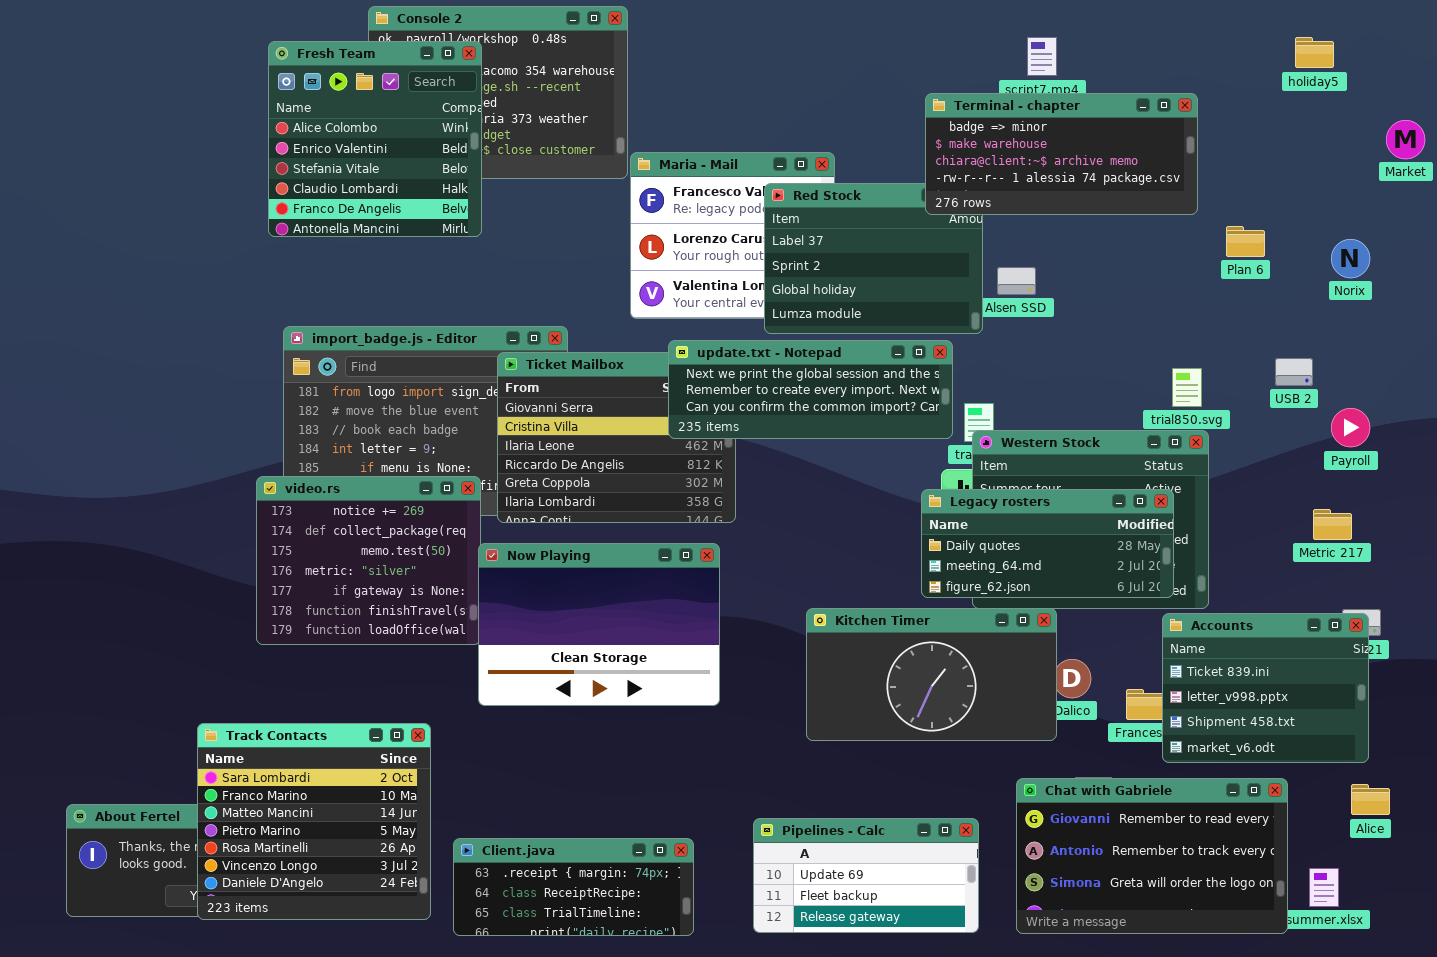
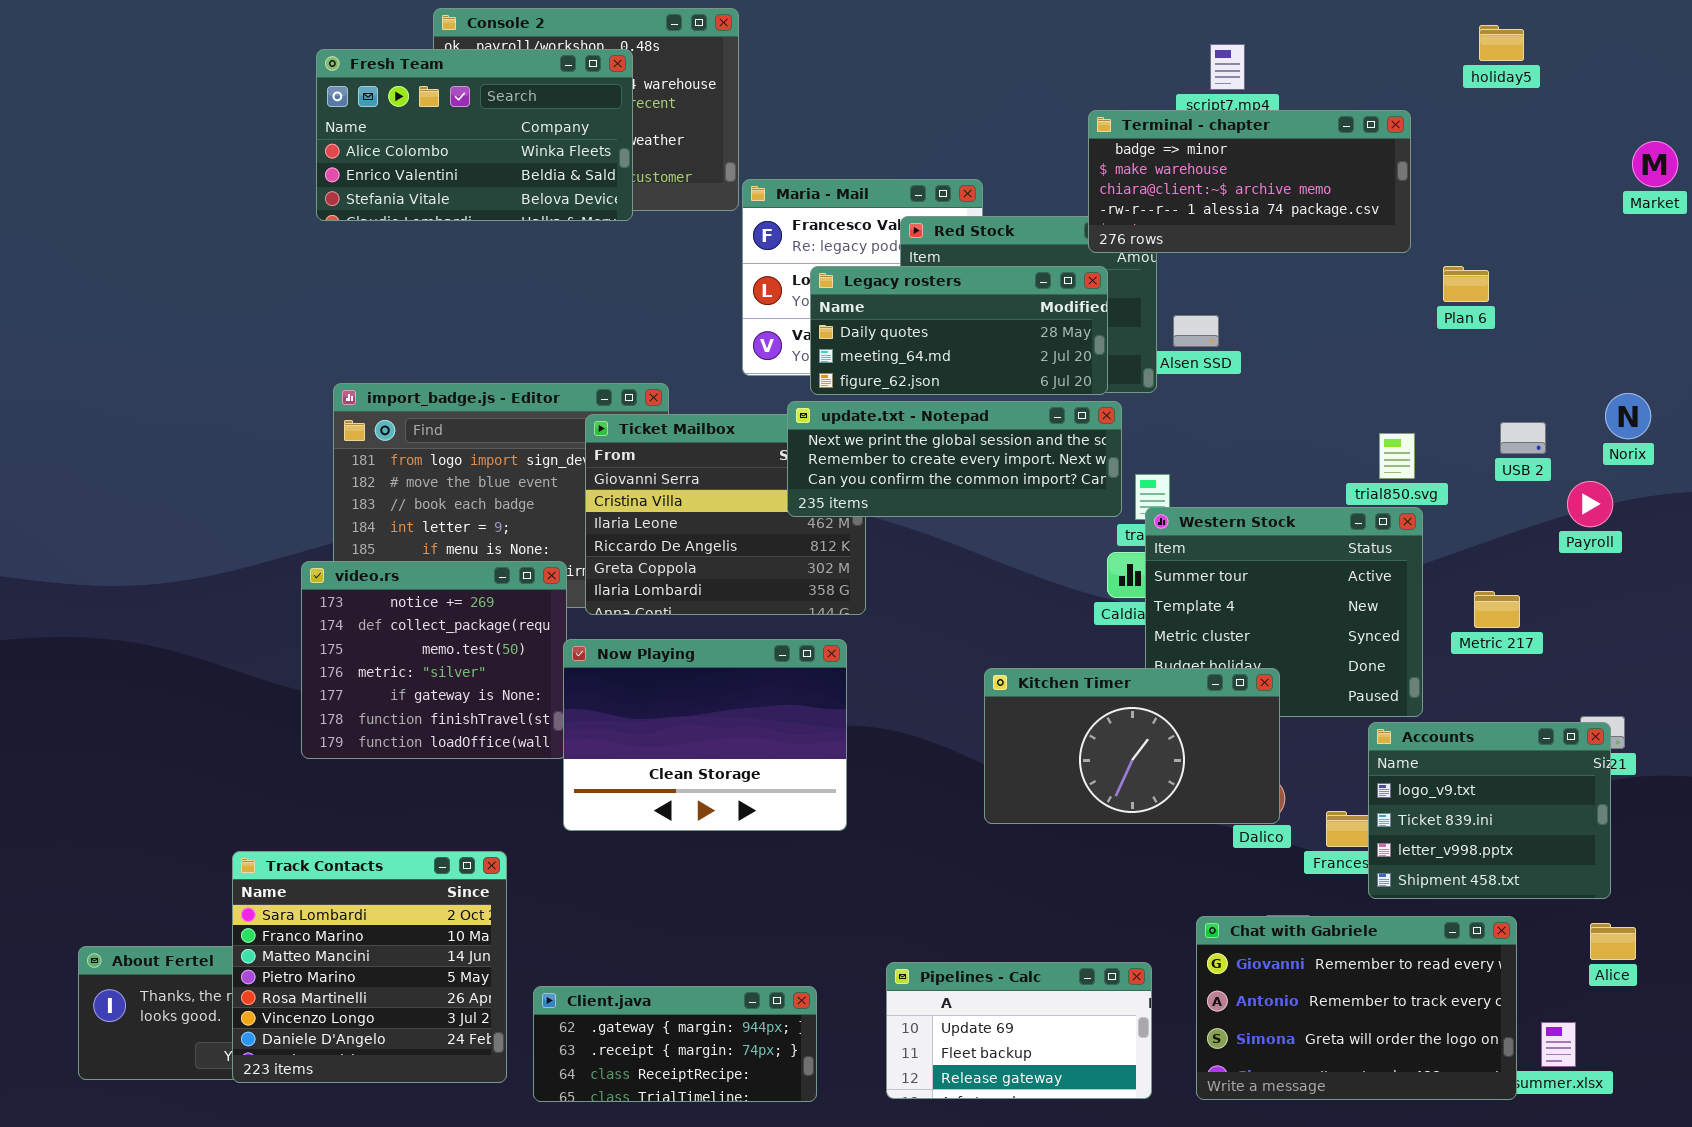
holiday5: [1295,37,1334,68] -> [1479,25,1524,61], moved
Fresh Team: [268,41,482,237] -> [316,49,633,221], resized
Norix: [1331,239,1370,278] -> [1605,393,1651,439], moved
Legacy rosters: [921,489,1174,598] -> [810,266,1108,395], moved
Metric 217: [1313,509,1352,540] -> [1474,591,1520,628], moved
Kitchen Timer: [806,608,1057,741] -> [984,668,1280,824], moved
Accounts: [1162,613,1369,763] -> [1368,722,1611,899], scrolled up 1 row
Client.java: [453,838,694,936] -> [533,986,817,1102], scrolled up 1 row

